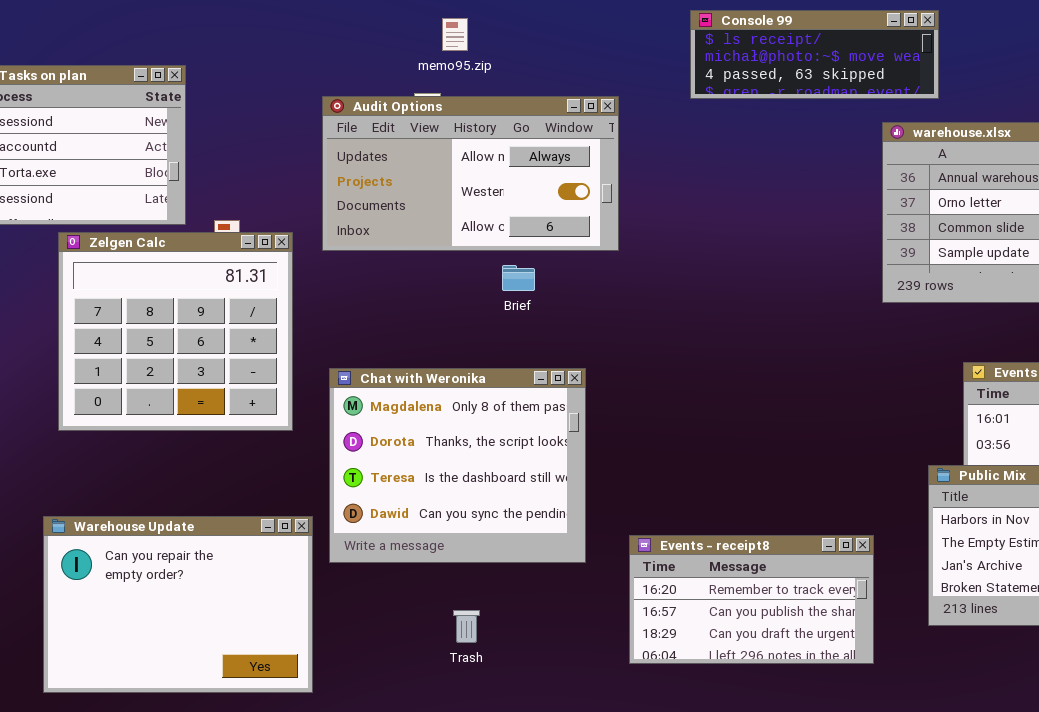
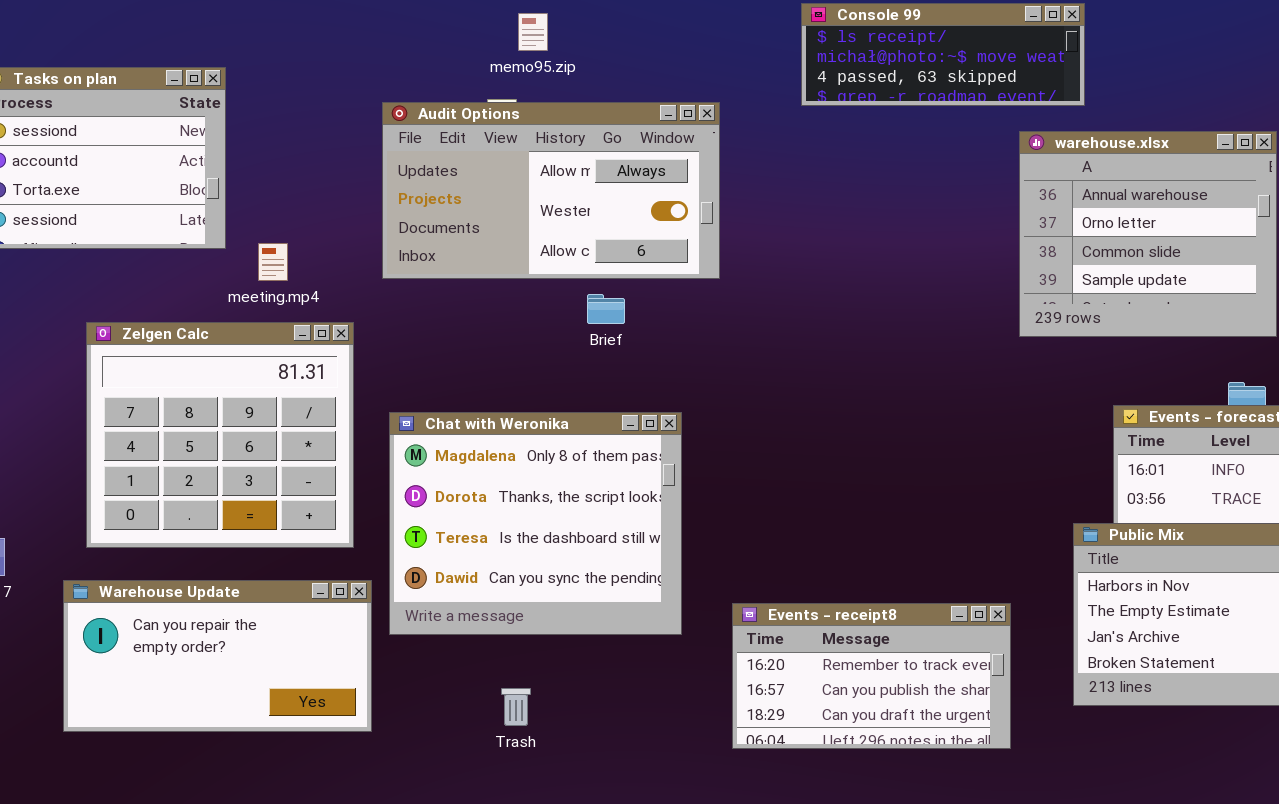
Zelgen Calc: [58,232,293,431] -> [86,322,354,548], moved
Warehouse Update: [43,516,313,693] -> [63,580,372,732], resized
Trash: [453,610,480,643] -> [501,688,531,726], moved

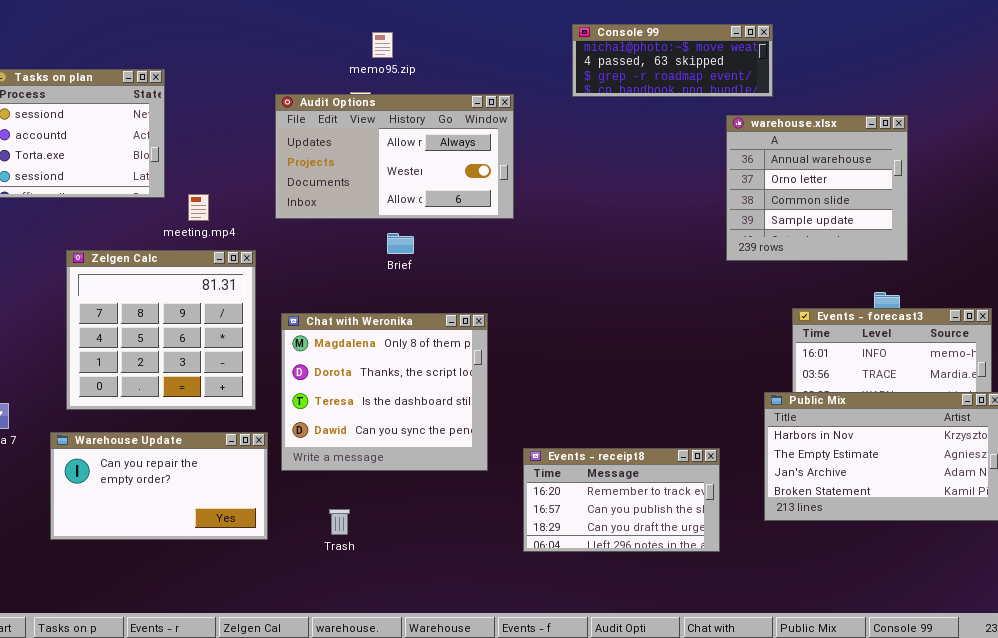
Console 99: [801,3,1085,106] -> [572,24,773,97], scrolled down 1 row
Brief: [587,294,625,324] -> [387,233,414,254], moved
Trash: [501,688,531,726] -> [329,509,350,535], moved

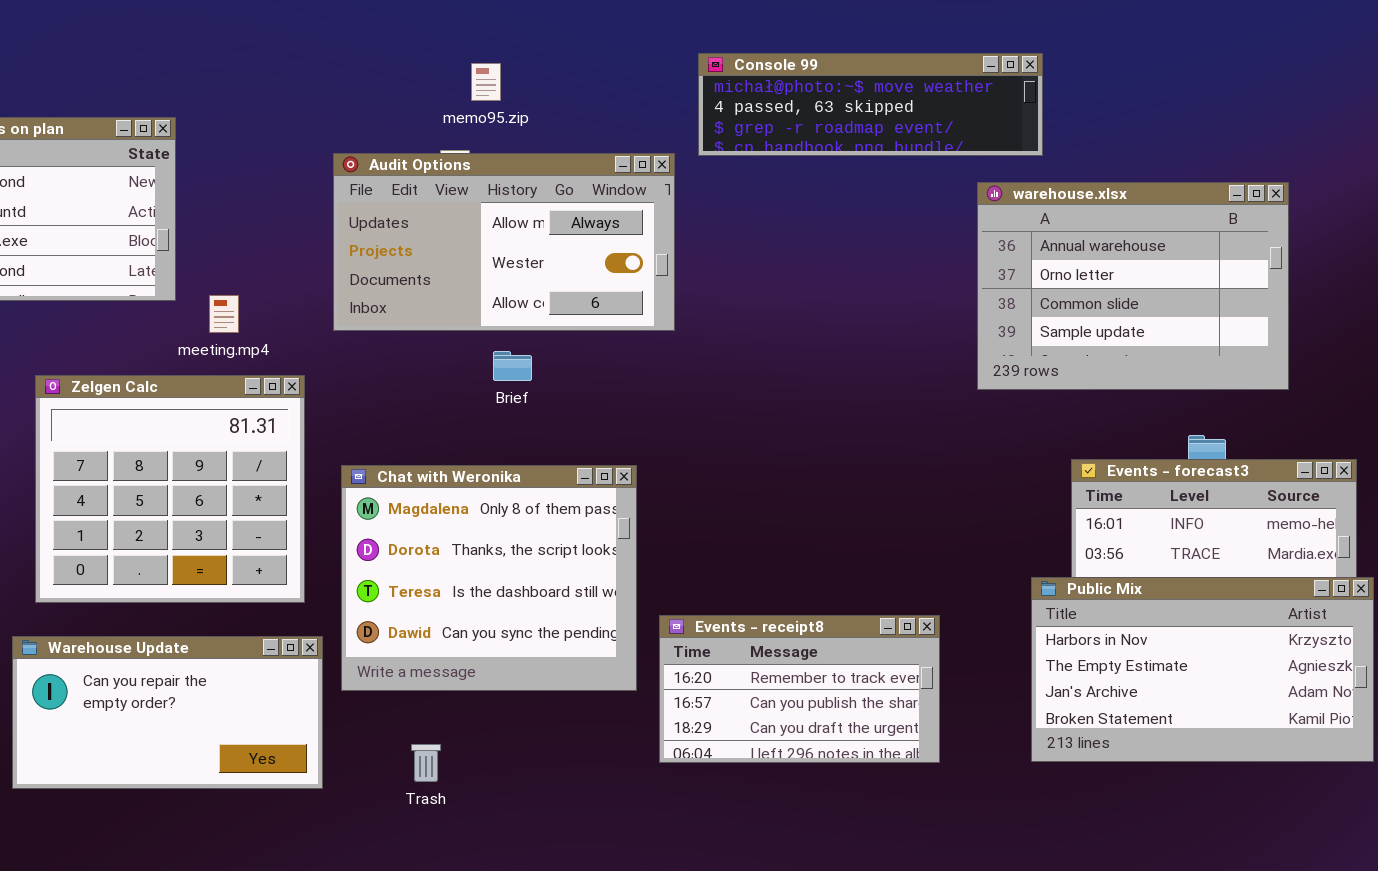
Console 99: [572,24,773,97] -> [698,53,1043,156], resized
warehouse.xlsx: [726,115,908,261] -> [977,182,1289,390], resized
Events - receipt8: [523,448,720,552] -> [659,615,940,763], moved

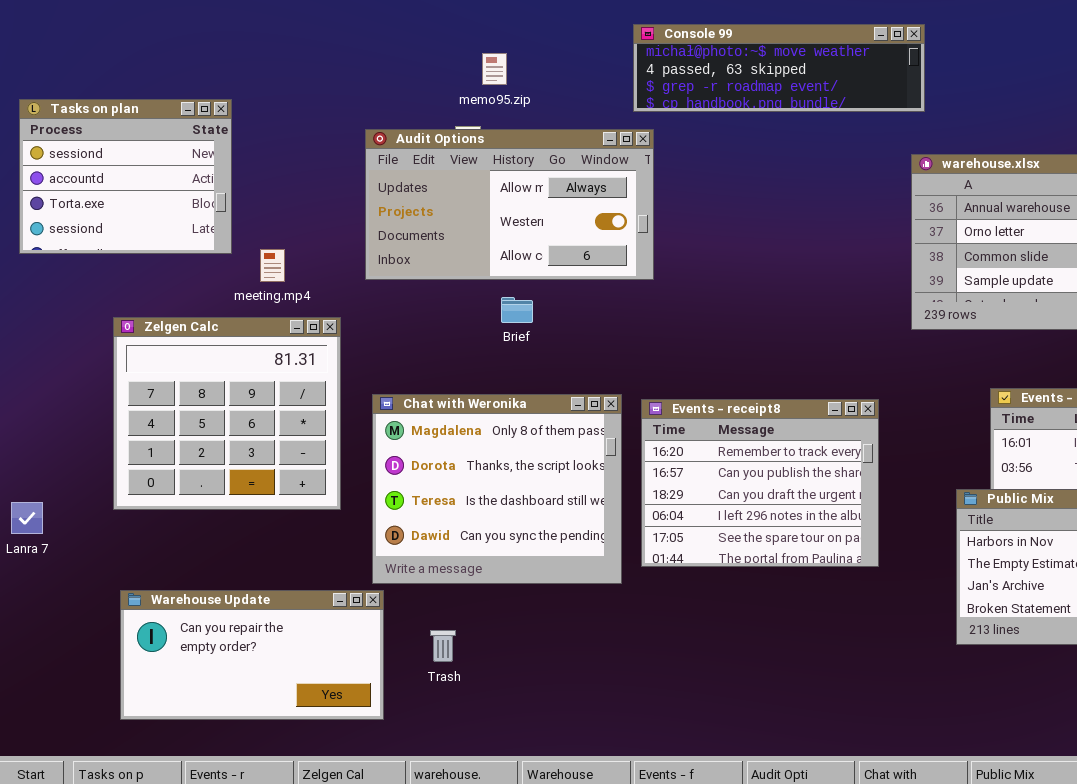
Console 99: [698,53,1043,156] -> [633,24,925,112], moved
Events - receipt8: [659,615,940,763] -> [641,399,879,567], moved, resized
Warehouse Update: [12,636,323,789] -> [120,590,384,720], moved

